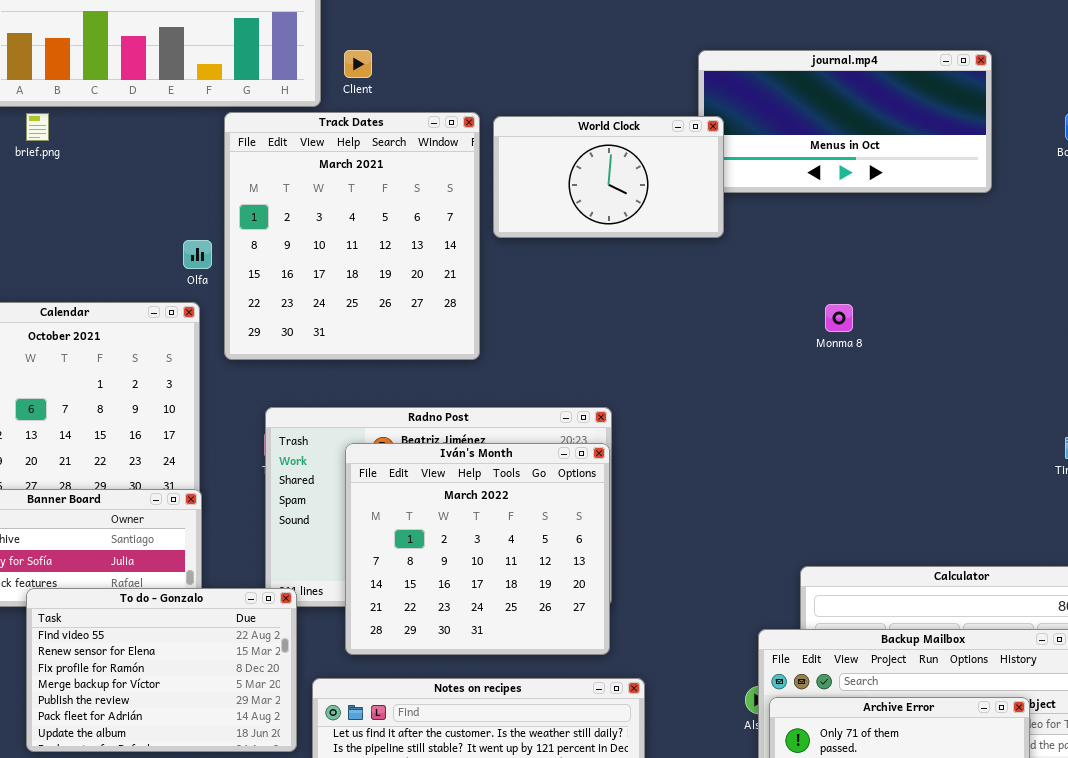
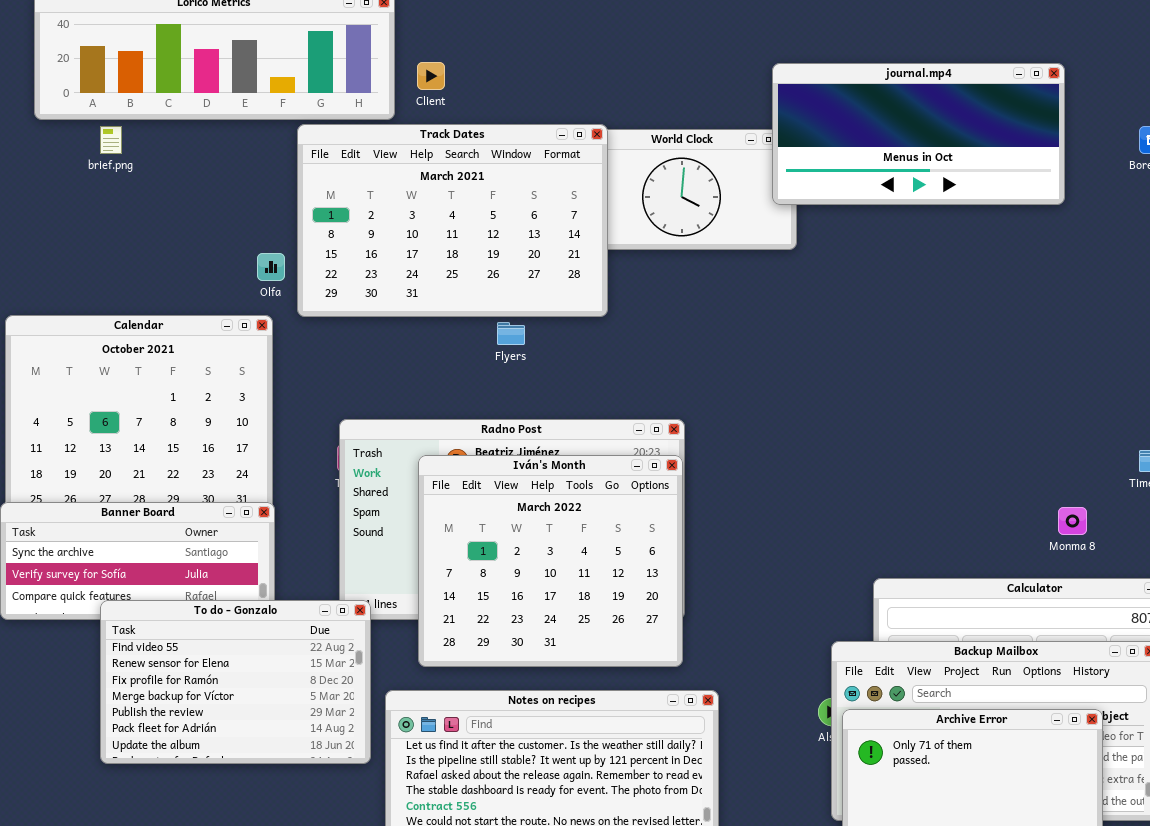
journal.mp4: [698,50,992,193] -> [772,63,1065,205], raised
Track Dates: [224,112,480,360] -> [297,124,608,317], resized
Monma 8: [825,304,853,332] -> [1058,507,1087,535], moved

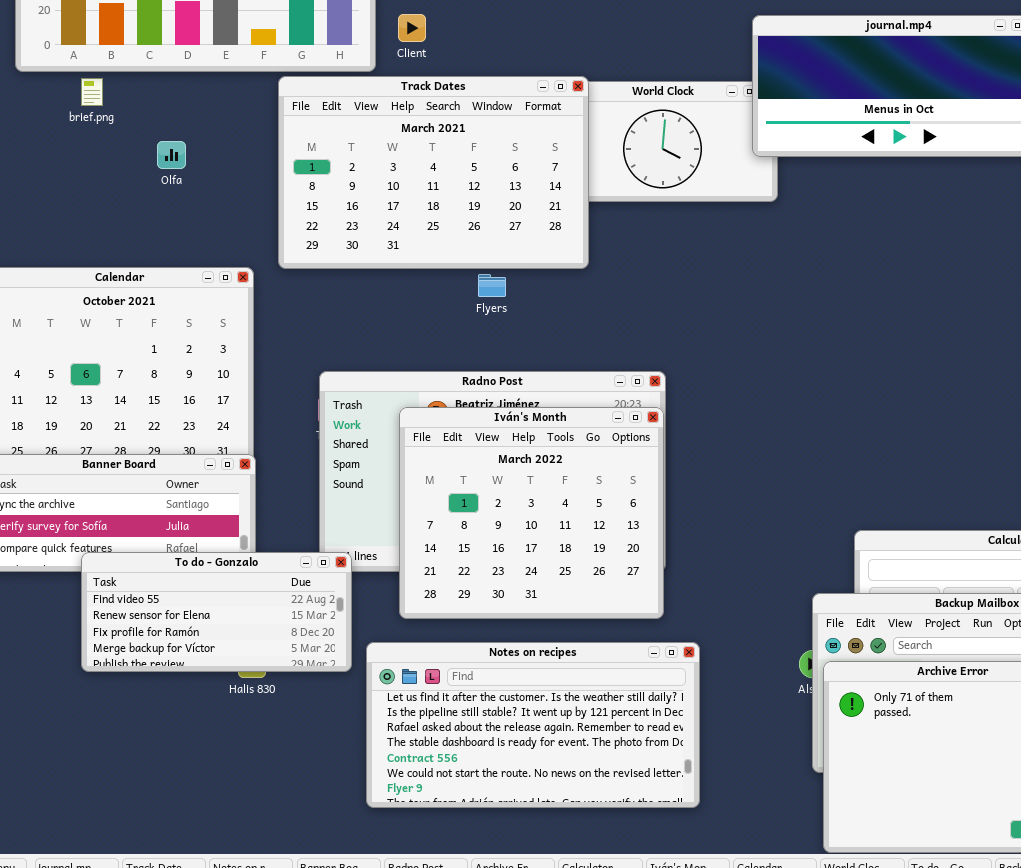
Olfa: [257,253,285,281] -> [157,141,186,169], moved
To do - Gonzalo: [100,600,371,764] -> [81,552,352,672], resized

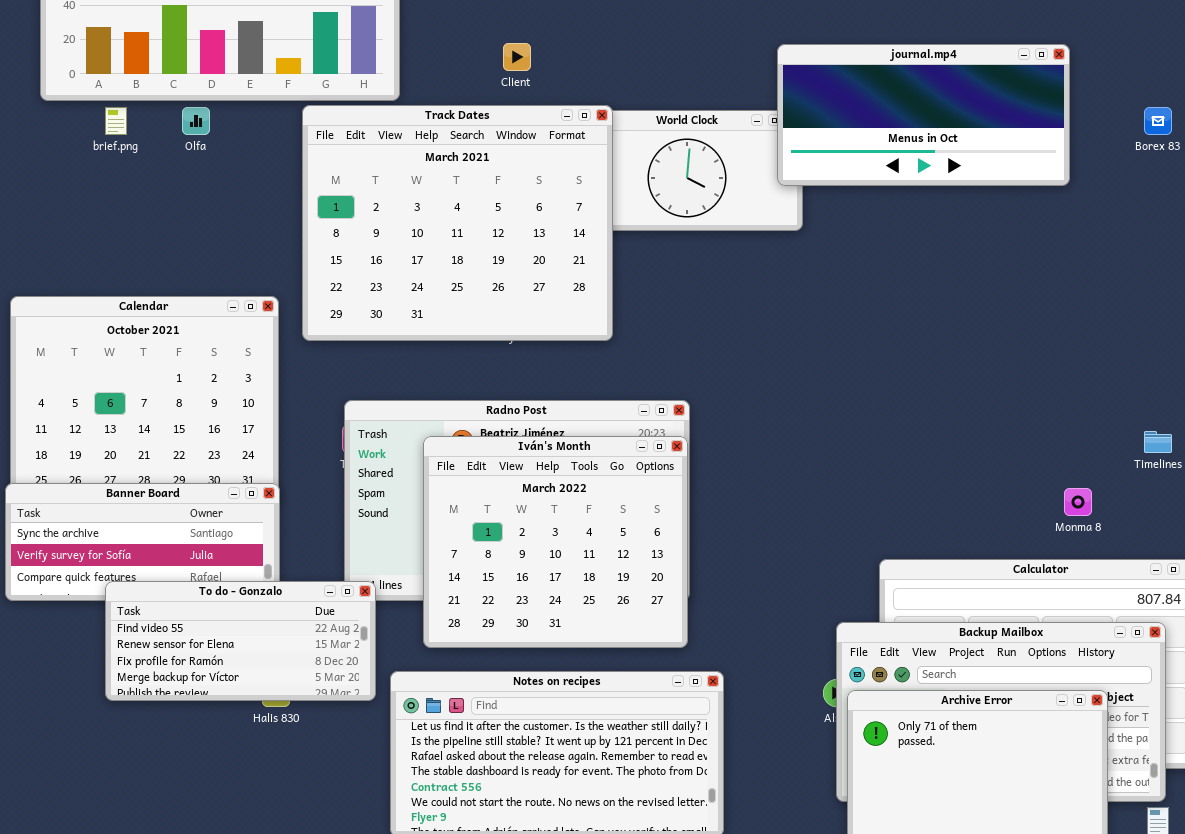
Client: [398,14,426,42] -> [503,43,531,71], moved
Track Dates: [278,76,589,269] -> [302,105,613,341], resized
Olfa: [157,141,186,169] -> [182,107,210,135], moved

